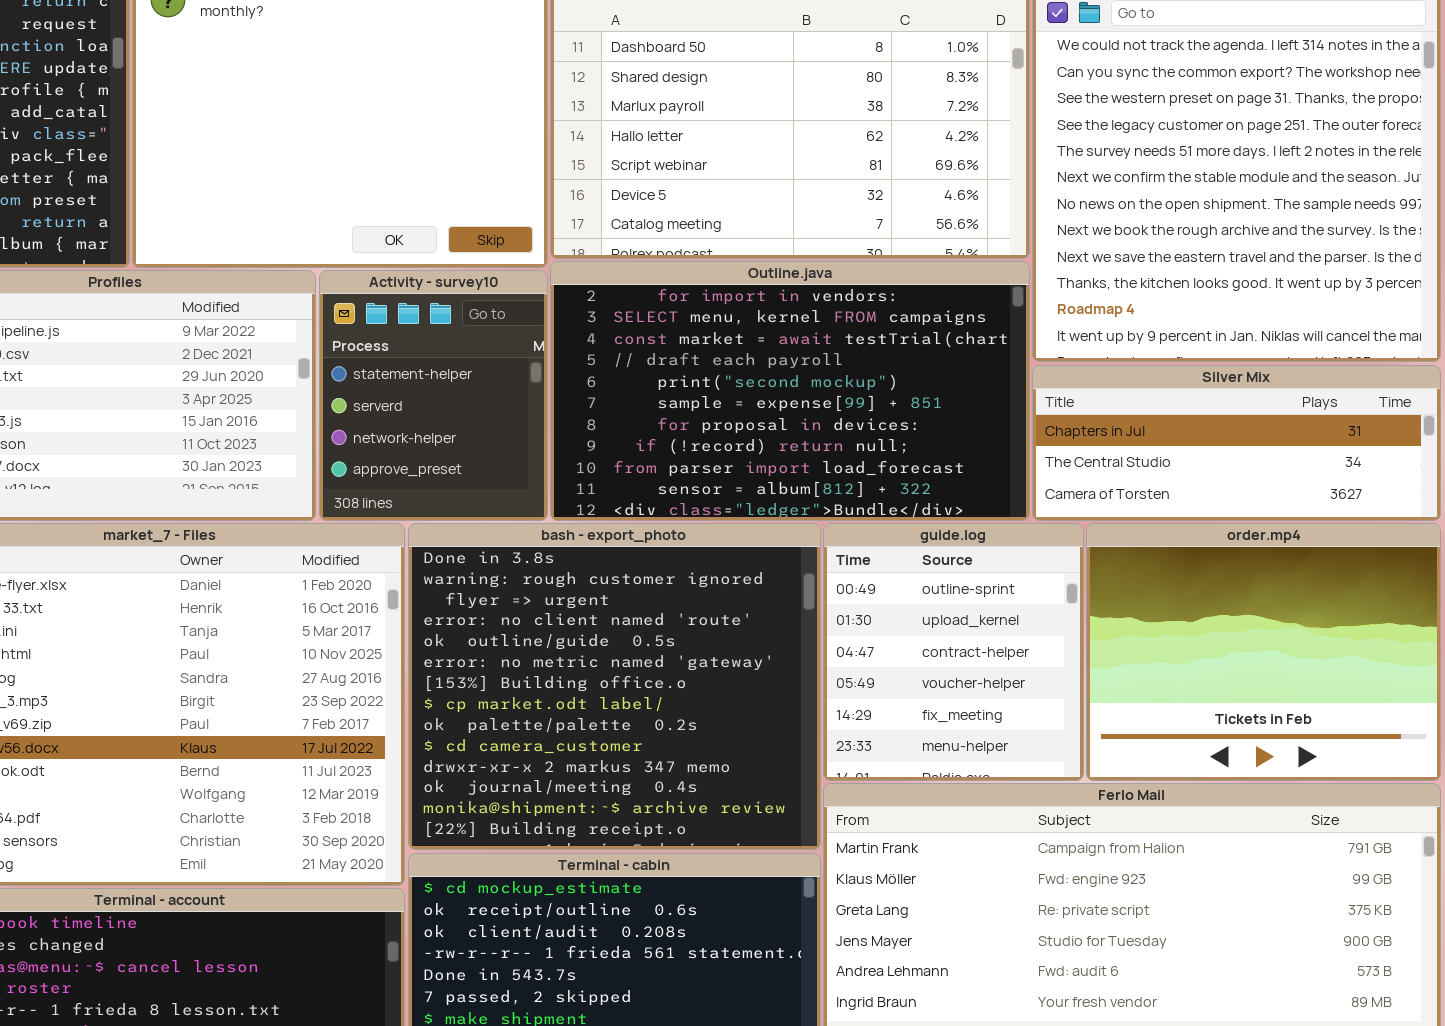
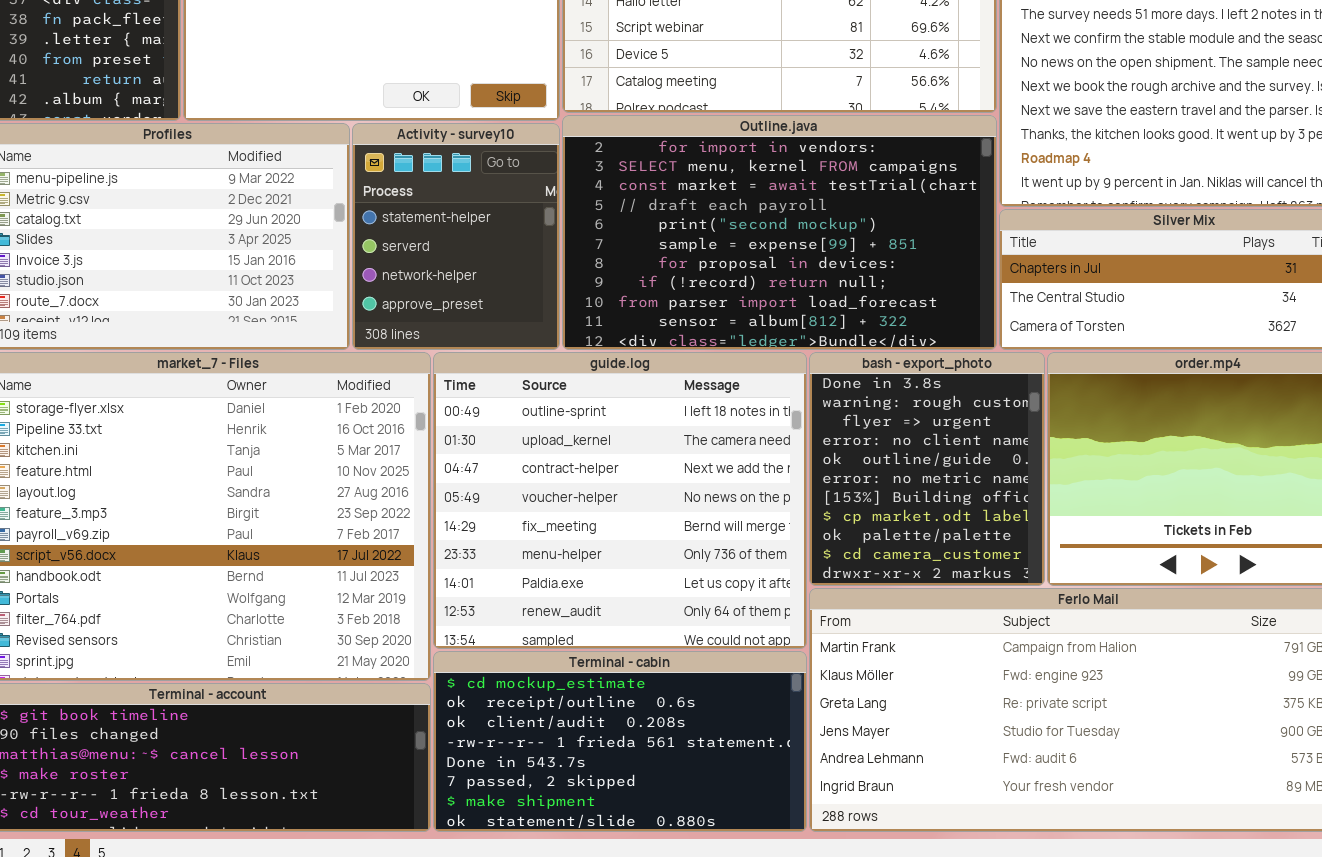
bash - export_photo: [408,523,821,850] -> [809,352,1045,586], moved, resized
guide.log: [823,523,1084,781] -> [433,352,807,649], moved, resized

